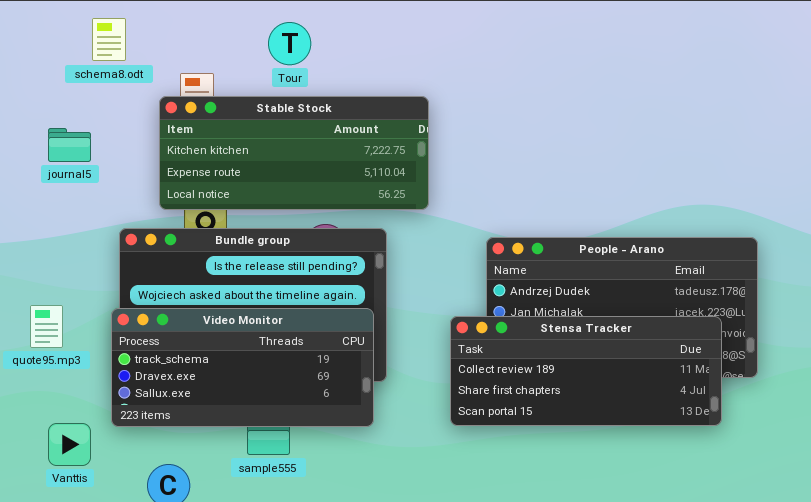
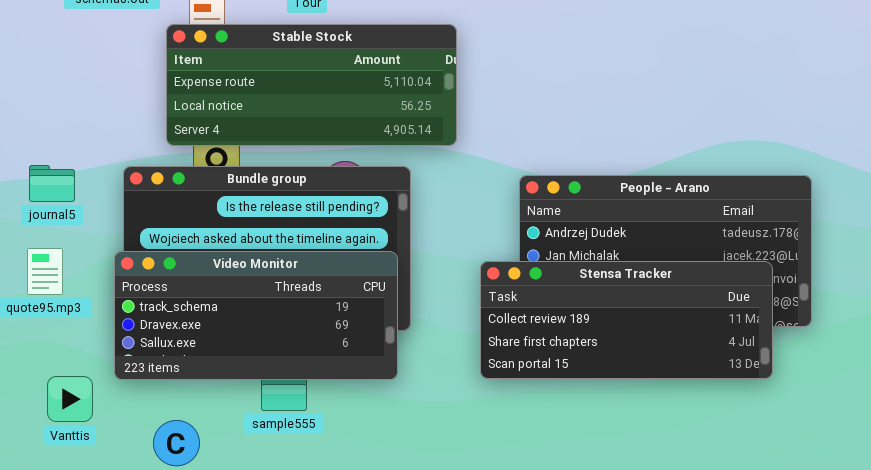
Stable Stock: [159,96,429,210] -> [166,24,457,146], scrolled down 1 row
journal5: [48,128,91,162] -> [29,165,75,202], moved

